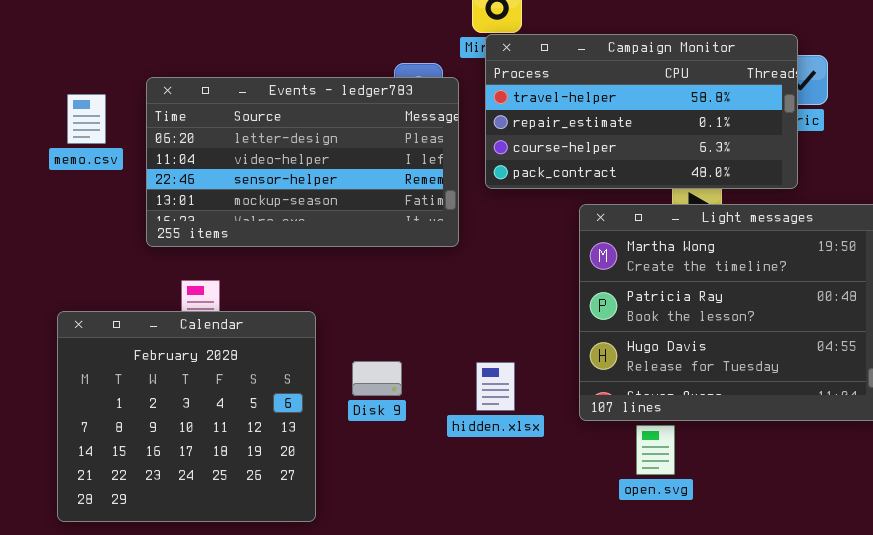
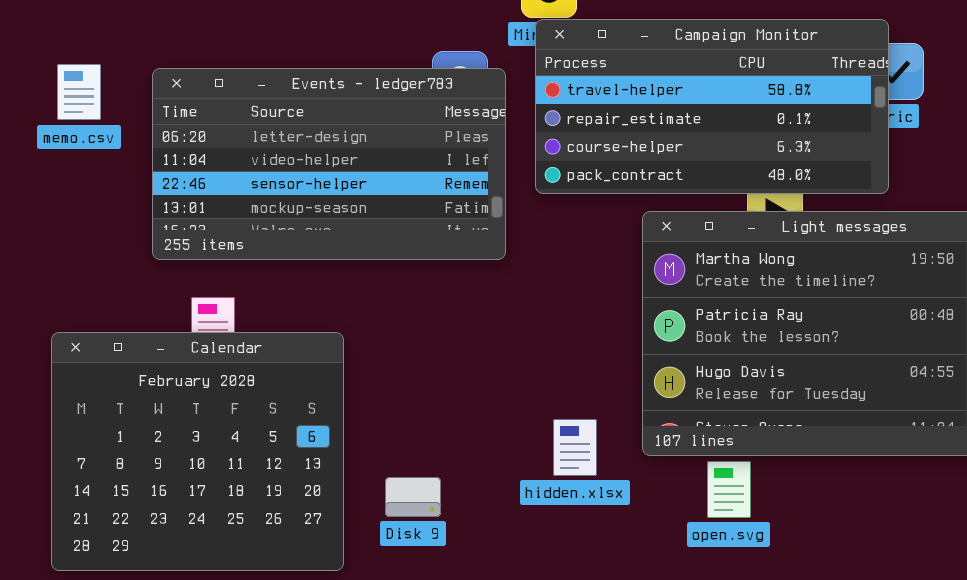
memo.csv: [67,94,106,144] -> [57,64,101,120], moved
Disk 9: [352,361,402,396] -> [385,477,441,517], moved
hidden.xlsx: [476,362,515,411] -> [553,419,597,476], moved

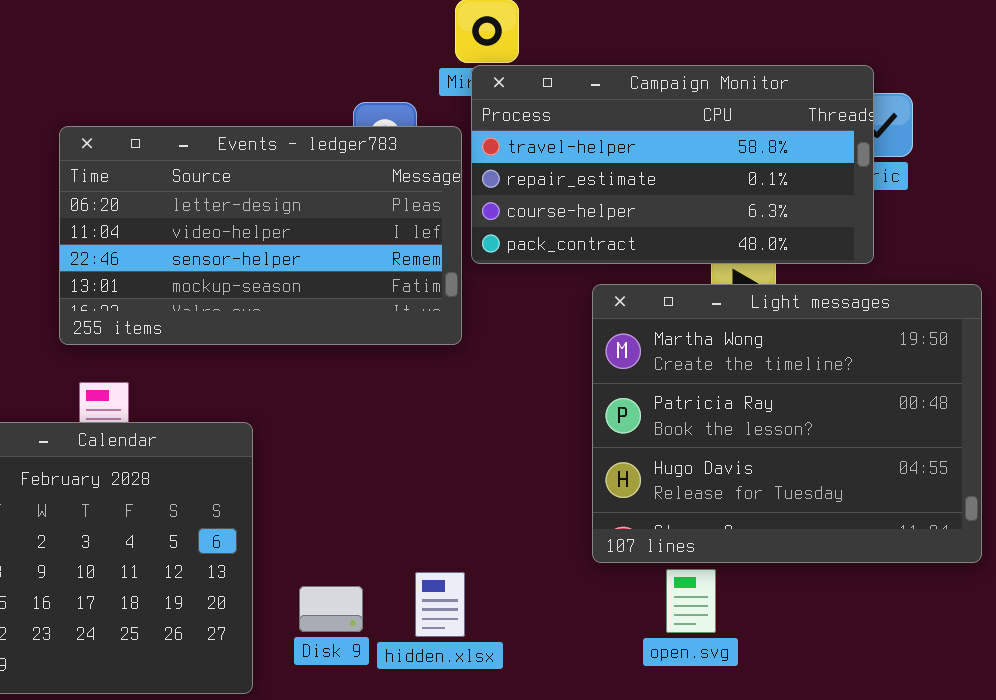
Events - ledger783: [152,68,506,260] -> [59,126,462,345], moved
hidden.xlsx: [553,419,597,476] -> [415,572,465,637], moved

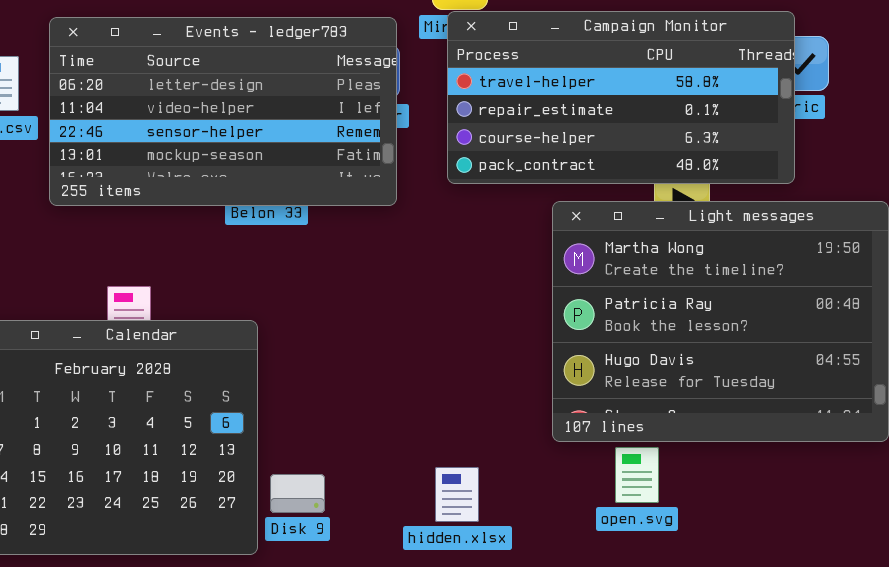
Events - ledger783: [59,126,462,345] -> [49,17,397,206], moved
hidden.xlsx: [415,572,465,637] -> [435,467,479,522], moved
Disk 9: [299,586,363,632] -> [270,474,325,513], moved

